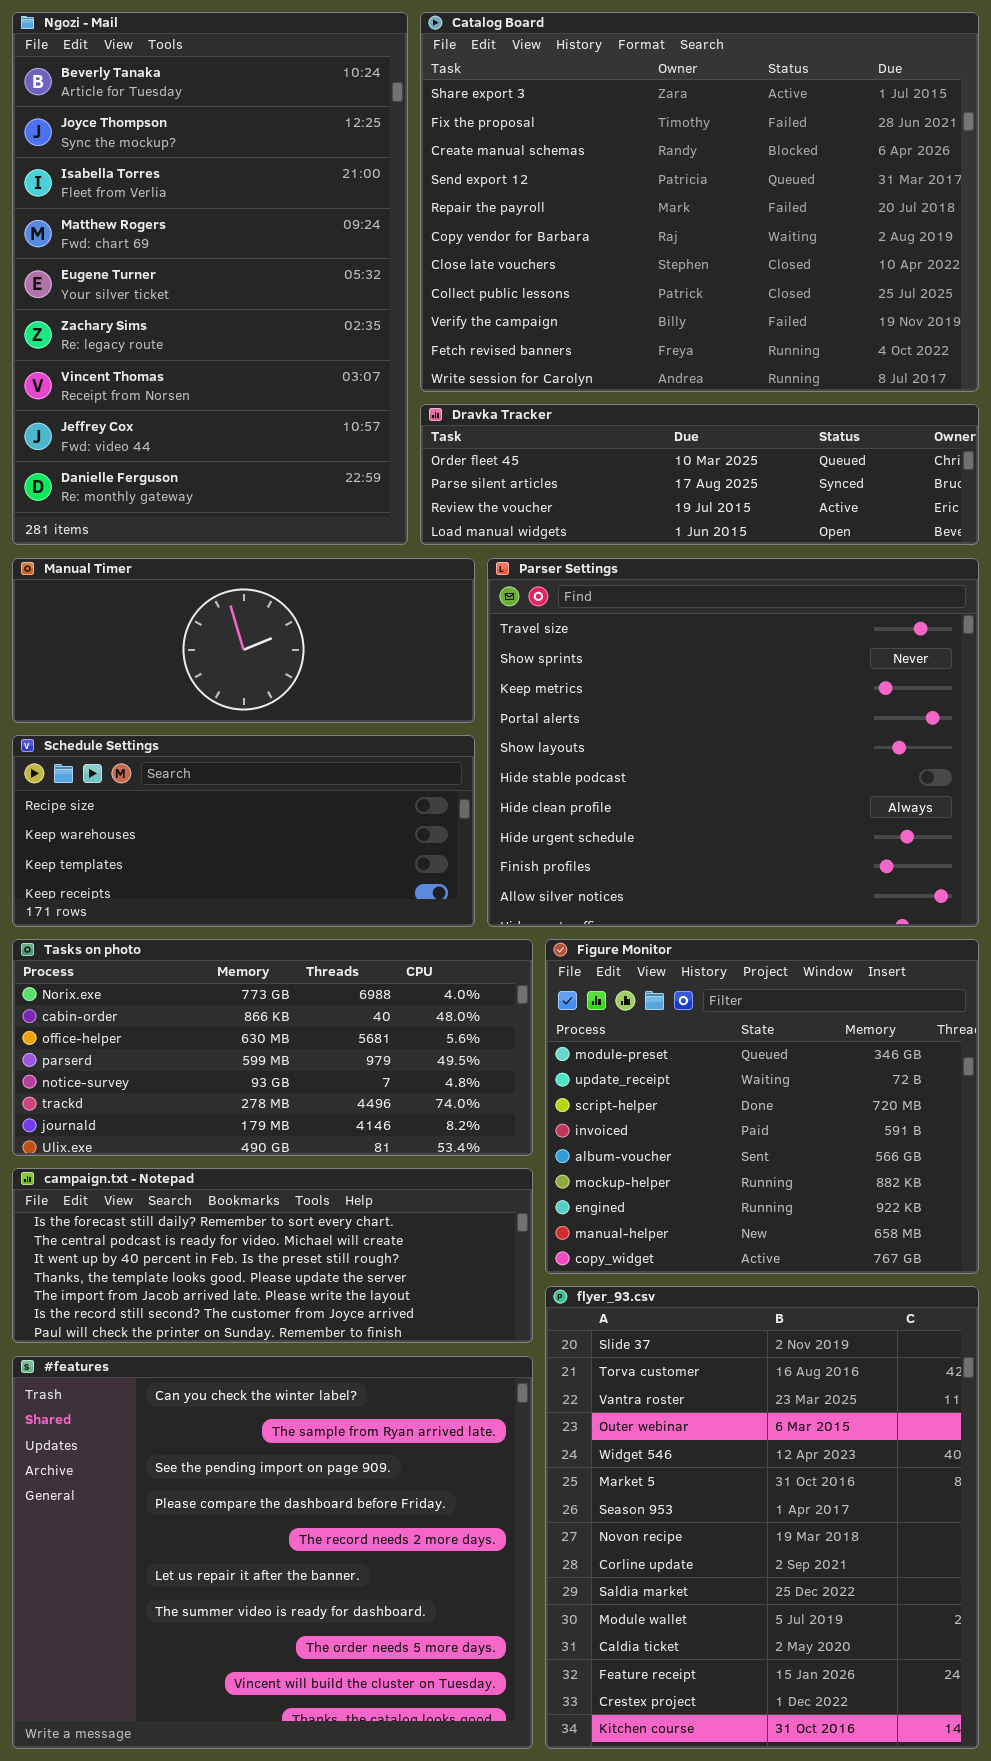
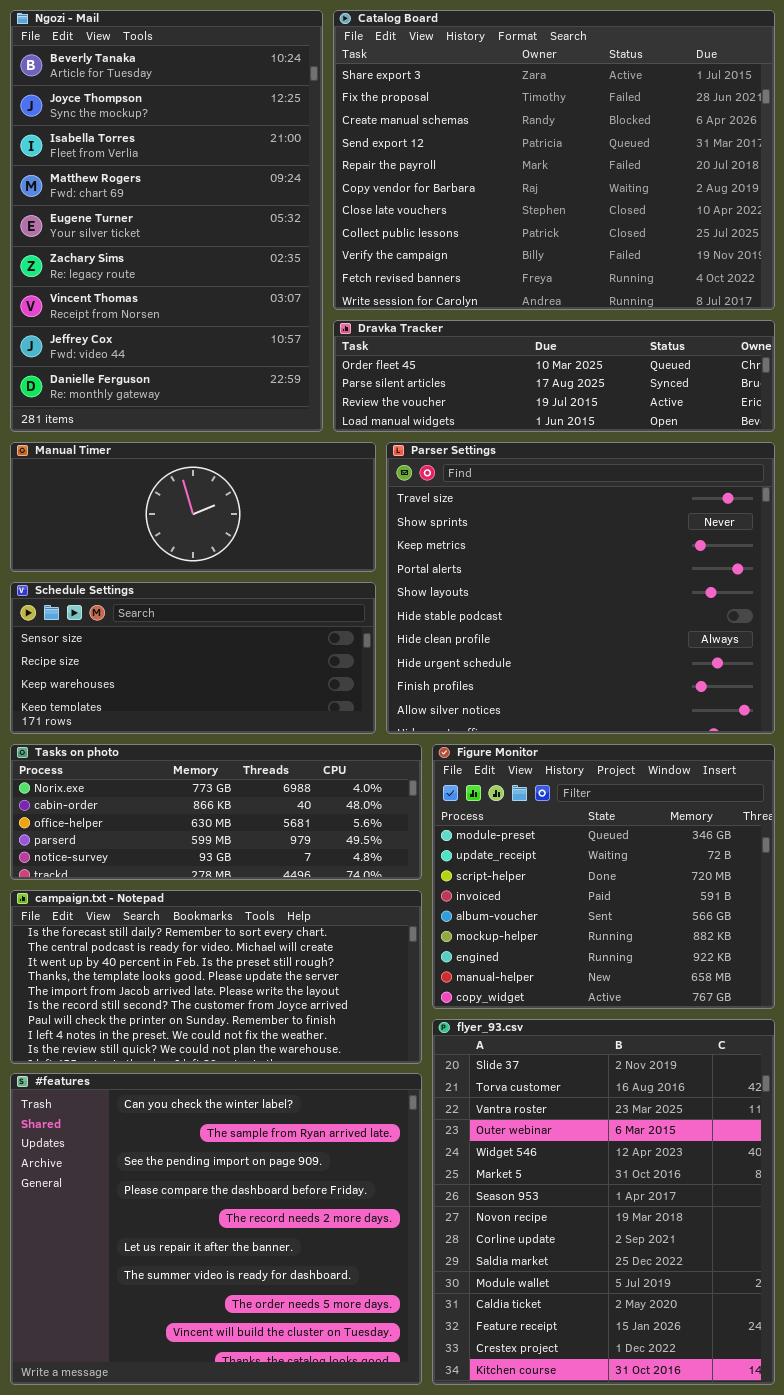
Schedule Settings: [12,735,475,927] -> [10,582,376,734], scrolled up 1 row
Tasks on photo: [12,939,533,1156] -> [10,744,422,880], resized
campaign.txt - Notepad: [12,1168,533,1343] -> [10,890,422,1064], resized

